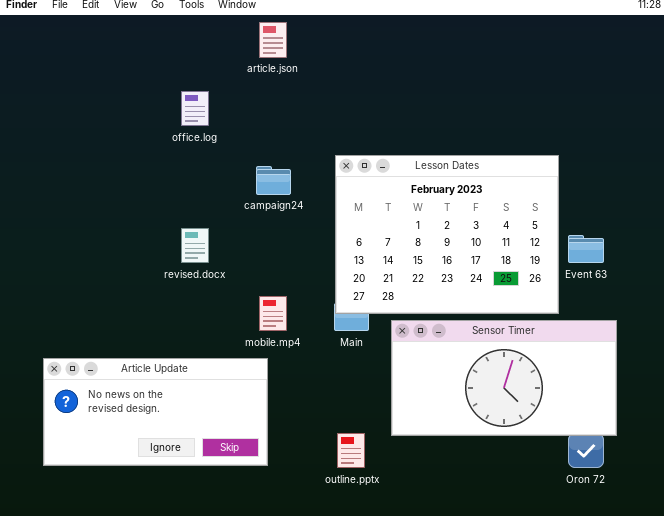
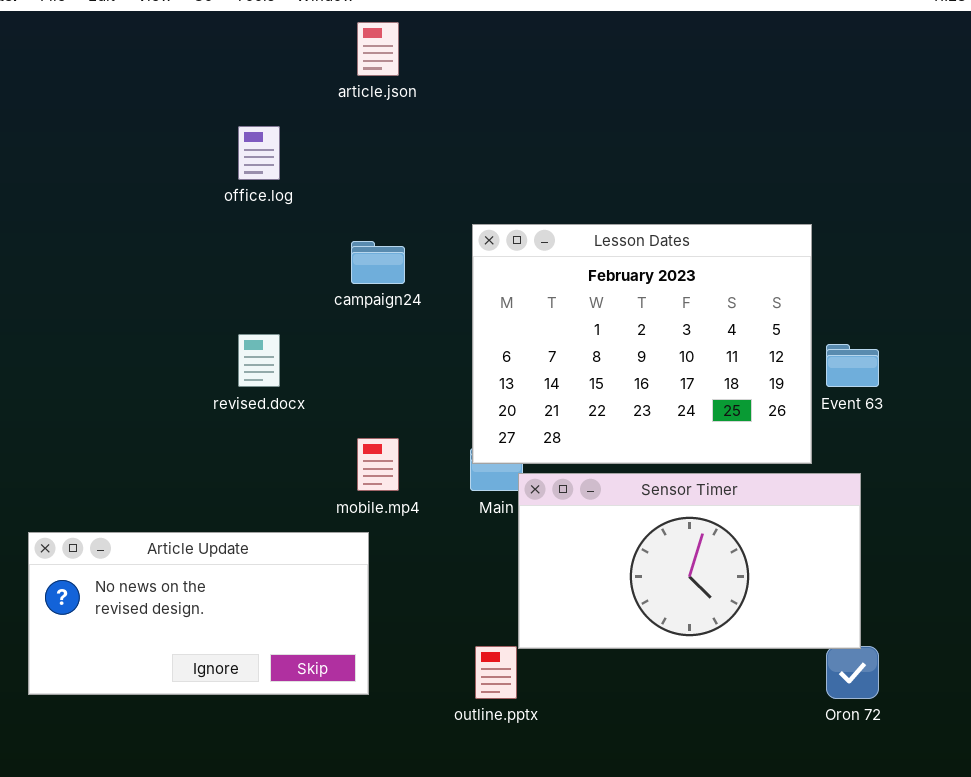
Sensor Timer: [391,320,617,436] -> [518,473,861,649], moved

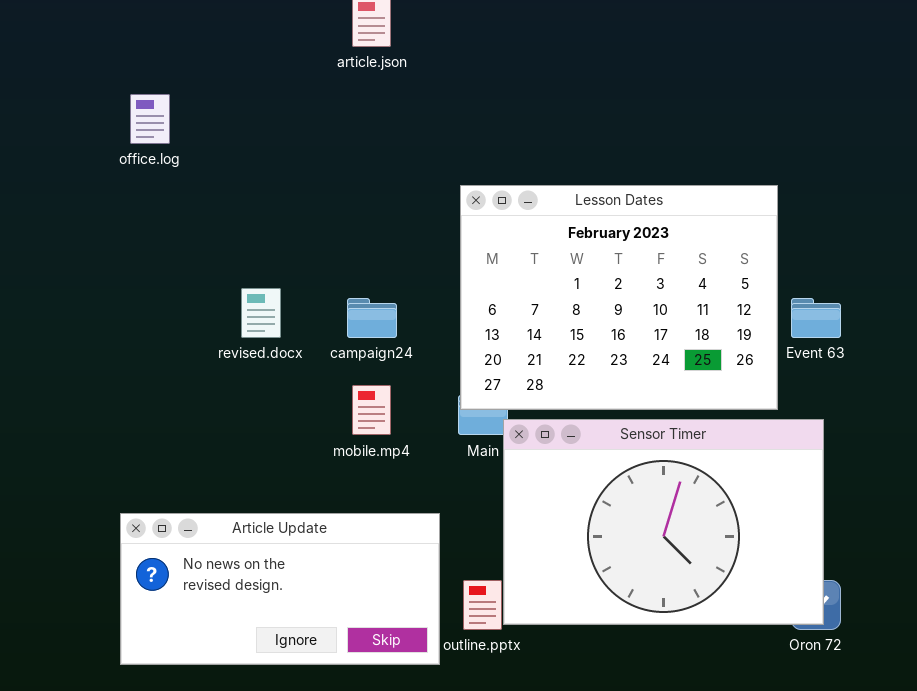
office.log: [238,126,280,180] -> [130,94,170,144], moved
campaign24: [351,241,405,284] -> [347,298,397,338], moved
Sensor Timer: [518,473,861,649] -> [503,419,824,625], resized
Article Update: [28,532,369,695] -> [120,513,440,665], moved

